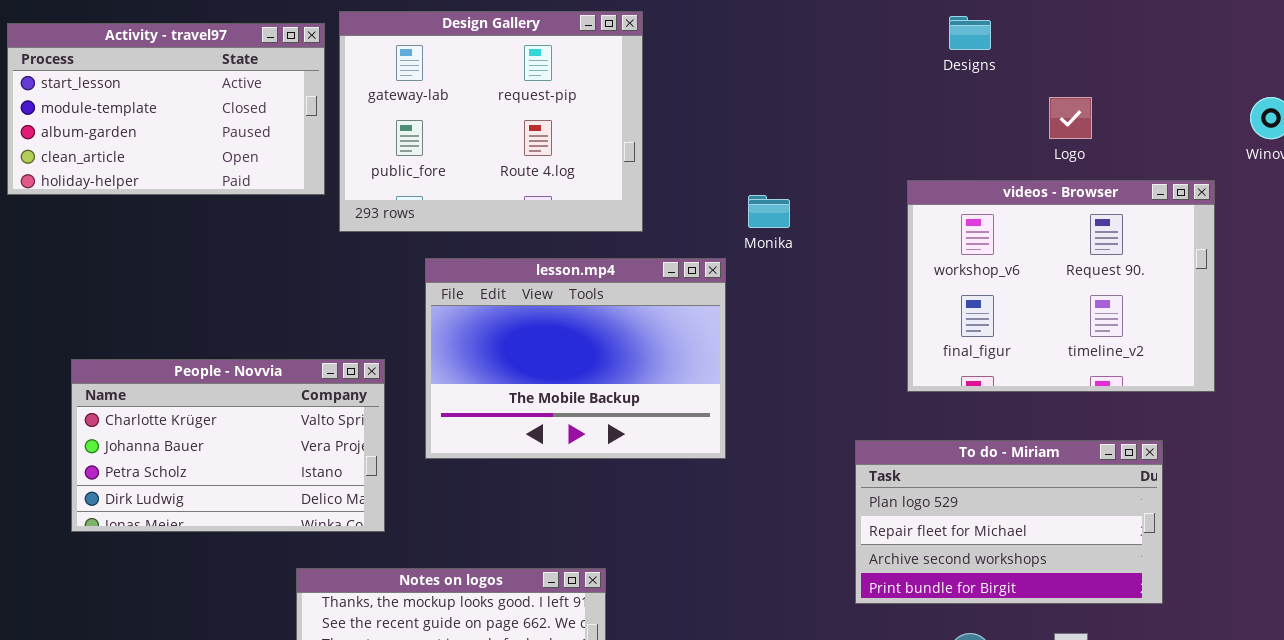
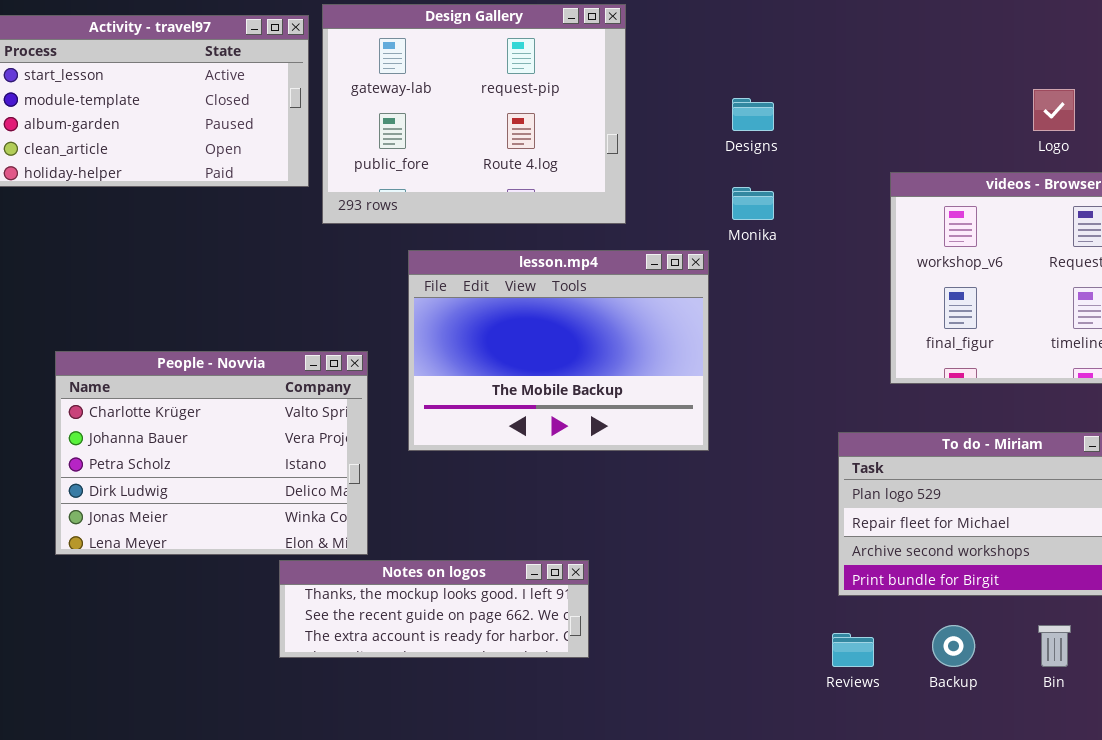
Designs: [949,16,991,50] -> [732,98,774,131], moved
People - Novvia: [71,359,385,532] -> [55,351,368,555], resized

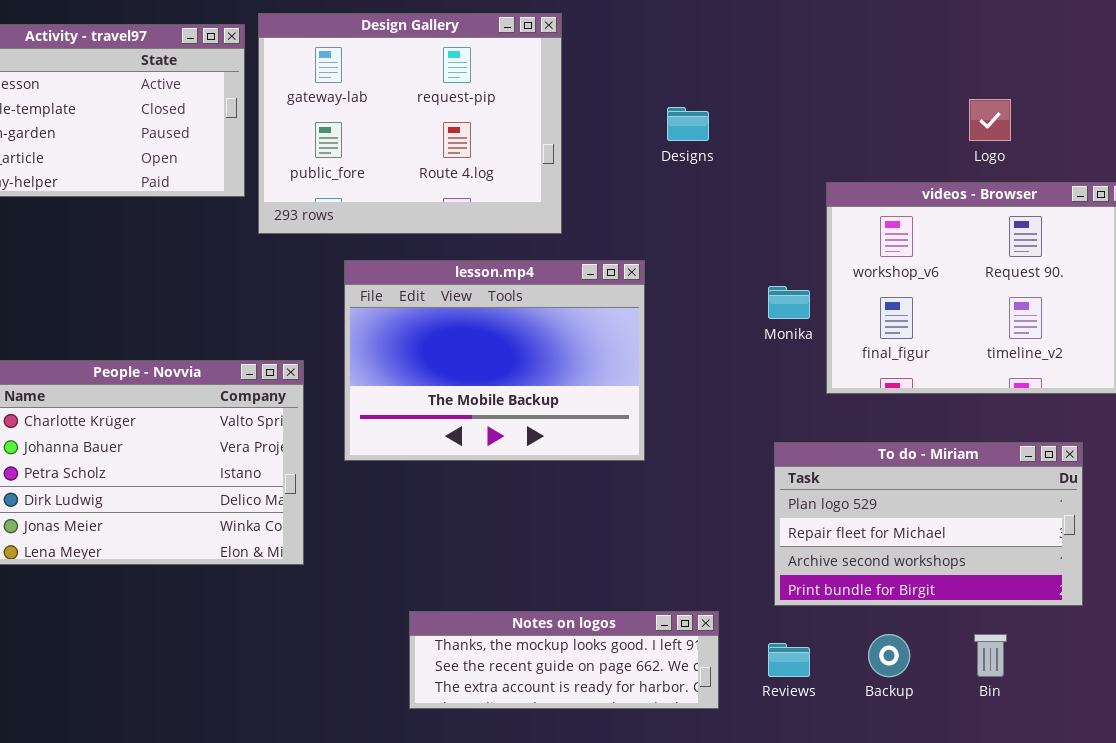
Monika: [732,187,774,220] -> [768,286,810,319], moved
Notes on logos: [279,560,589,658] -> [409,611,719,709], moved

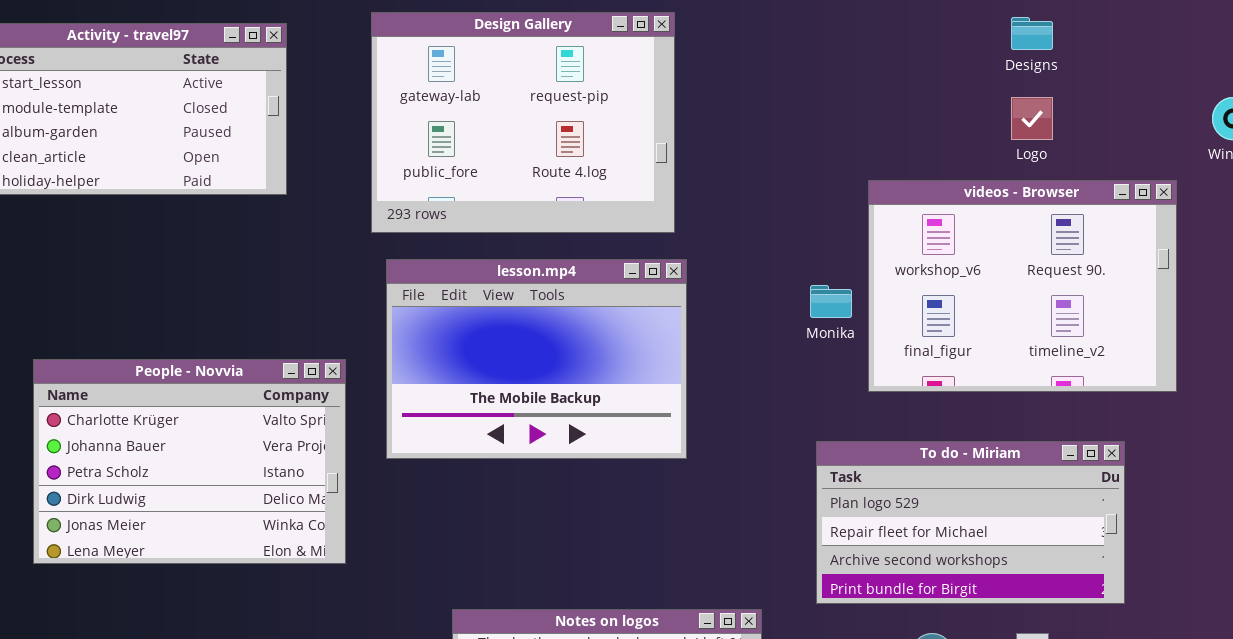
Design Gallery: [258,13,562,234] -> [371,12,675,233], moved
Designs: [667,107,709,141] -> [1011,17,1053,50], moved

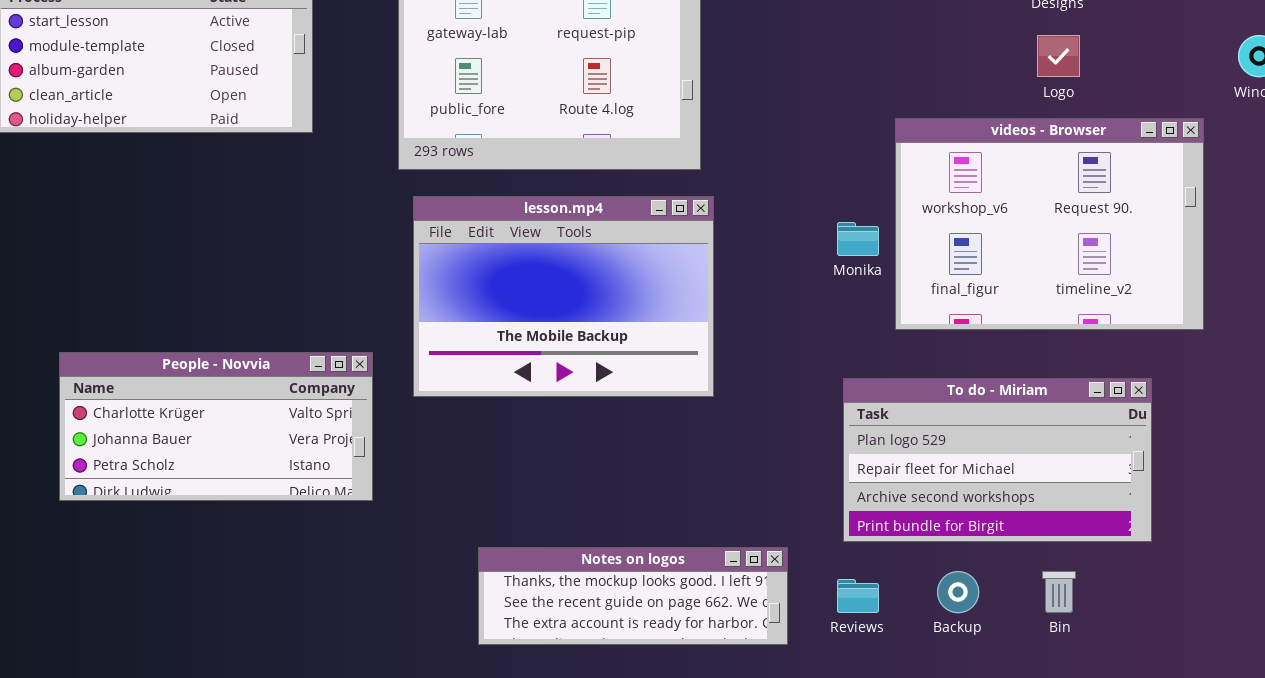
People - Novvia: [33,359,346,564] -> [59,352,373,501], resized

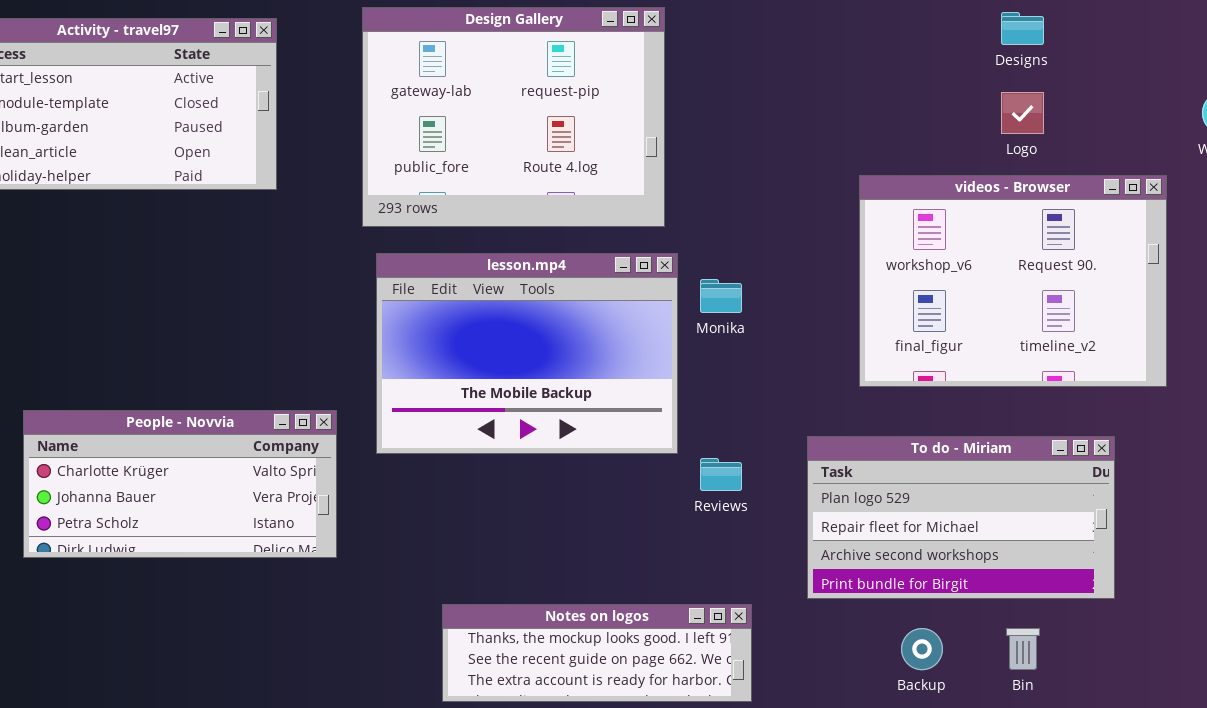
Monika: [837,222,879,256] -> [700,279,742,313], moved
Reviews: [837,579,879,613] -> [700,458,742,491], moved

